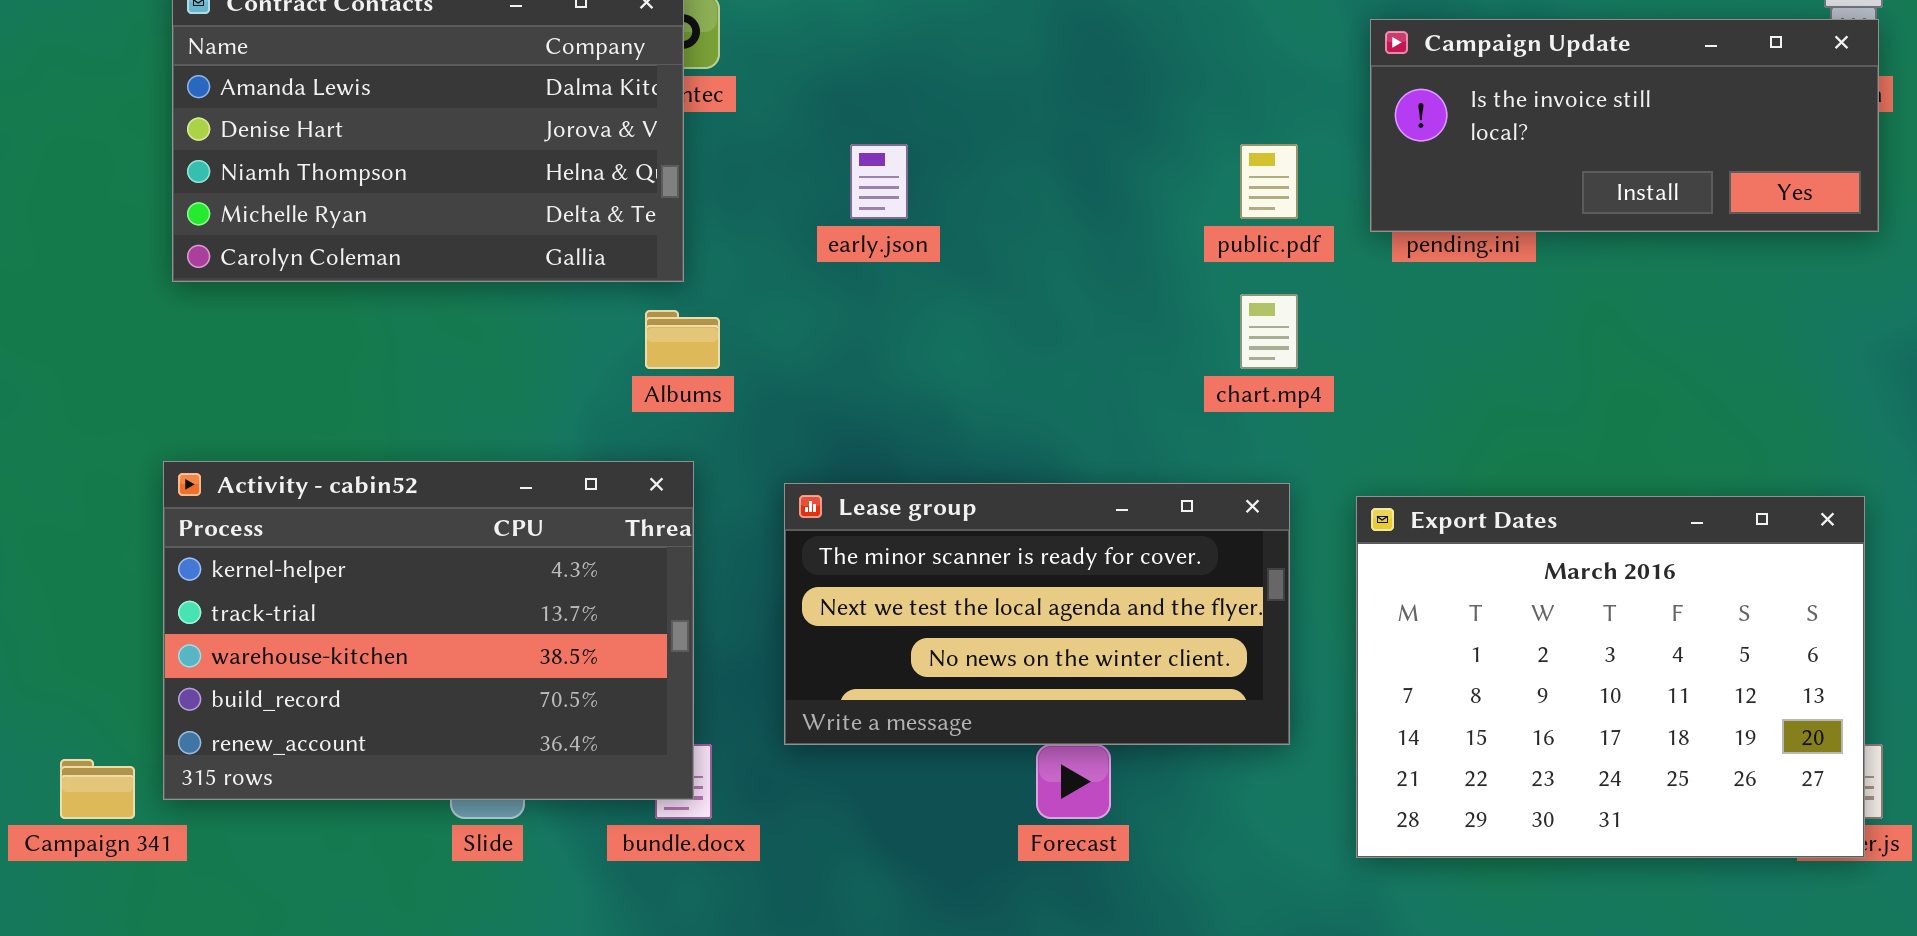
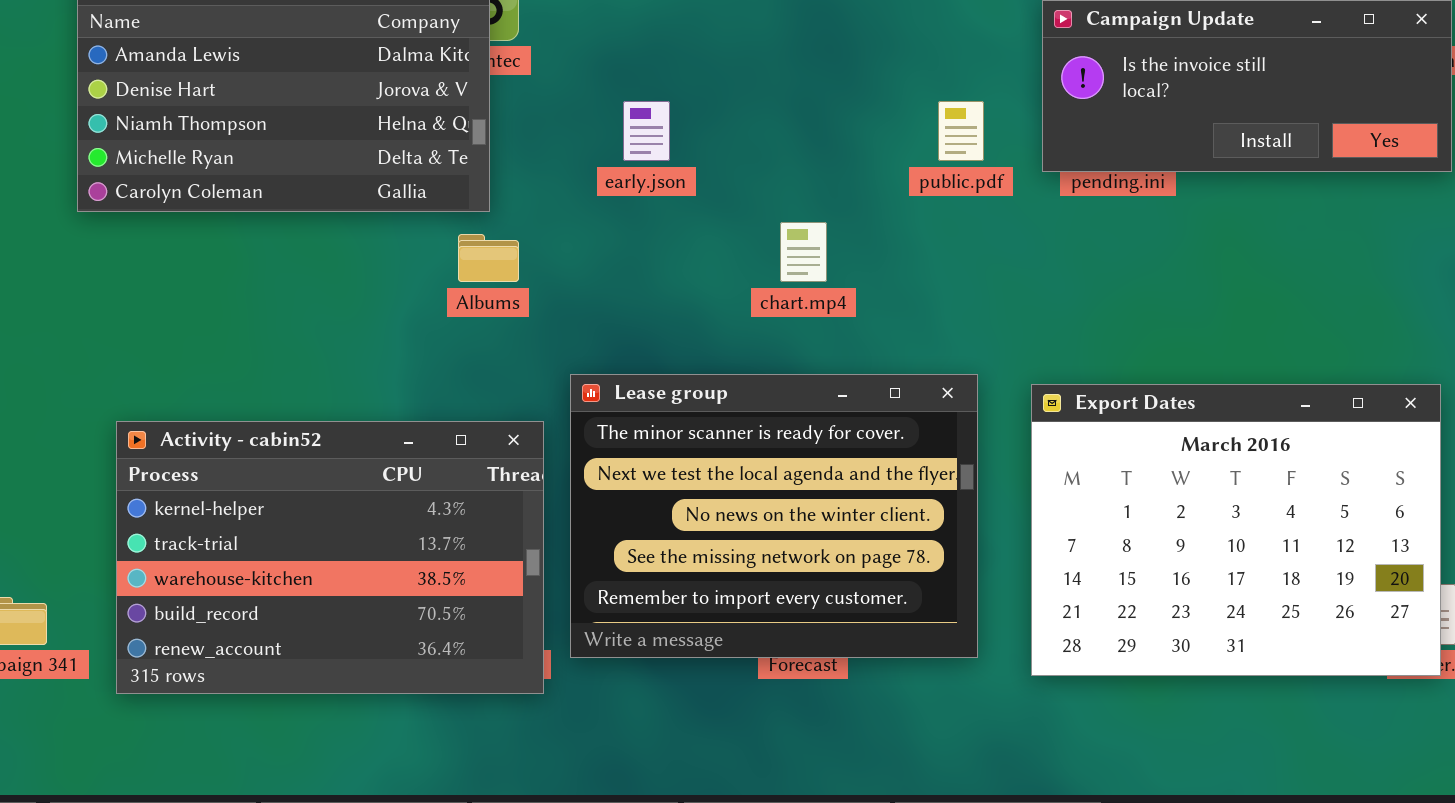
chart.mp4: [1240,294,1298,369] -> [780,222,827,282], moved
Activity - cabin52: [163,461,694,800] -> [116,421,544,694], moved
Lease group: [784,483,1290,745] -> [570,374,978,658], resized

